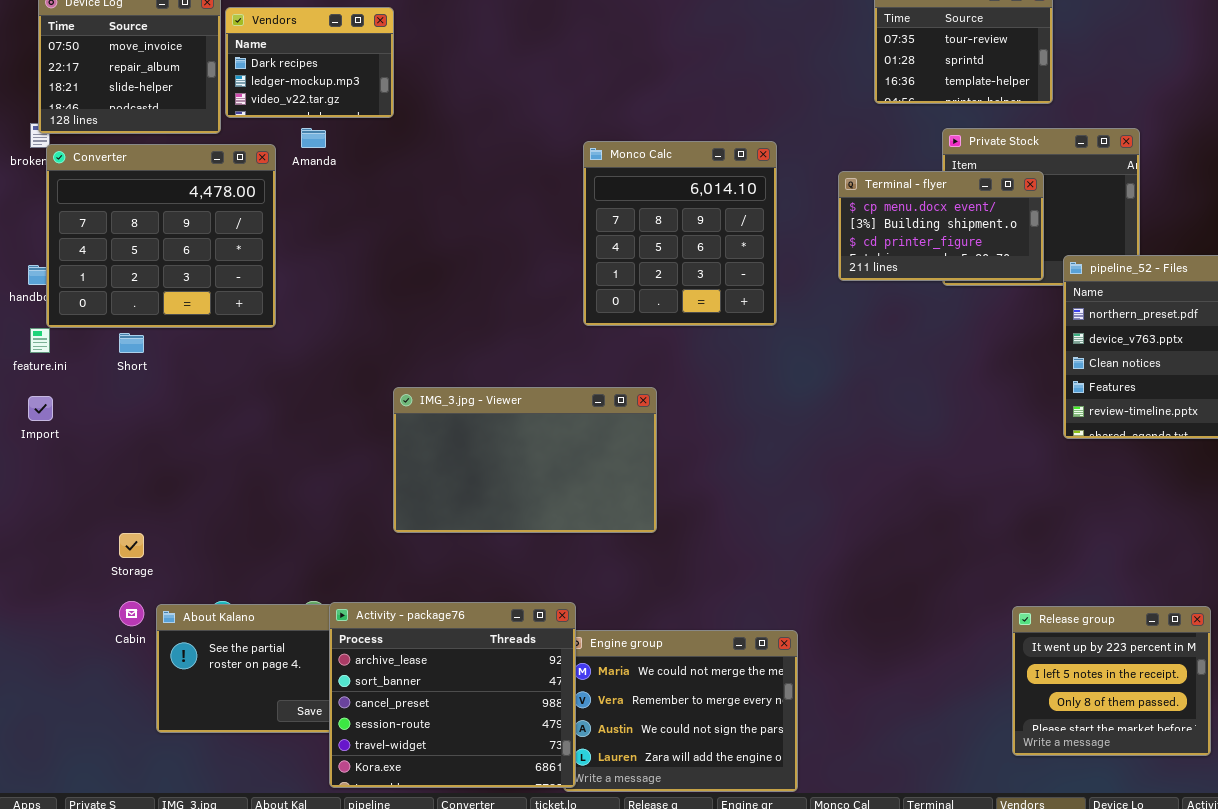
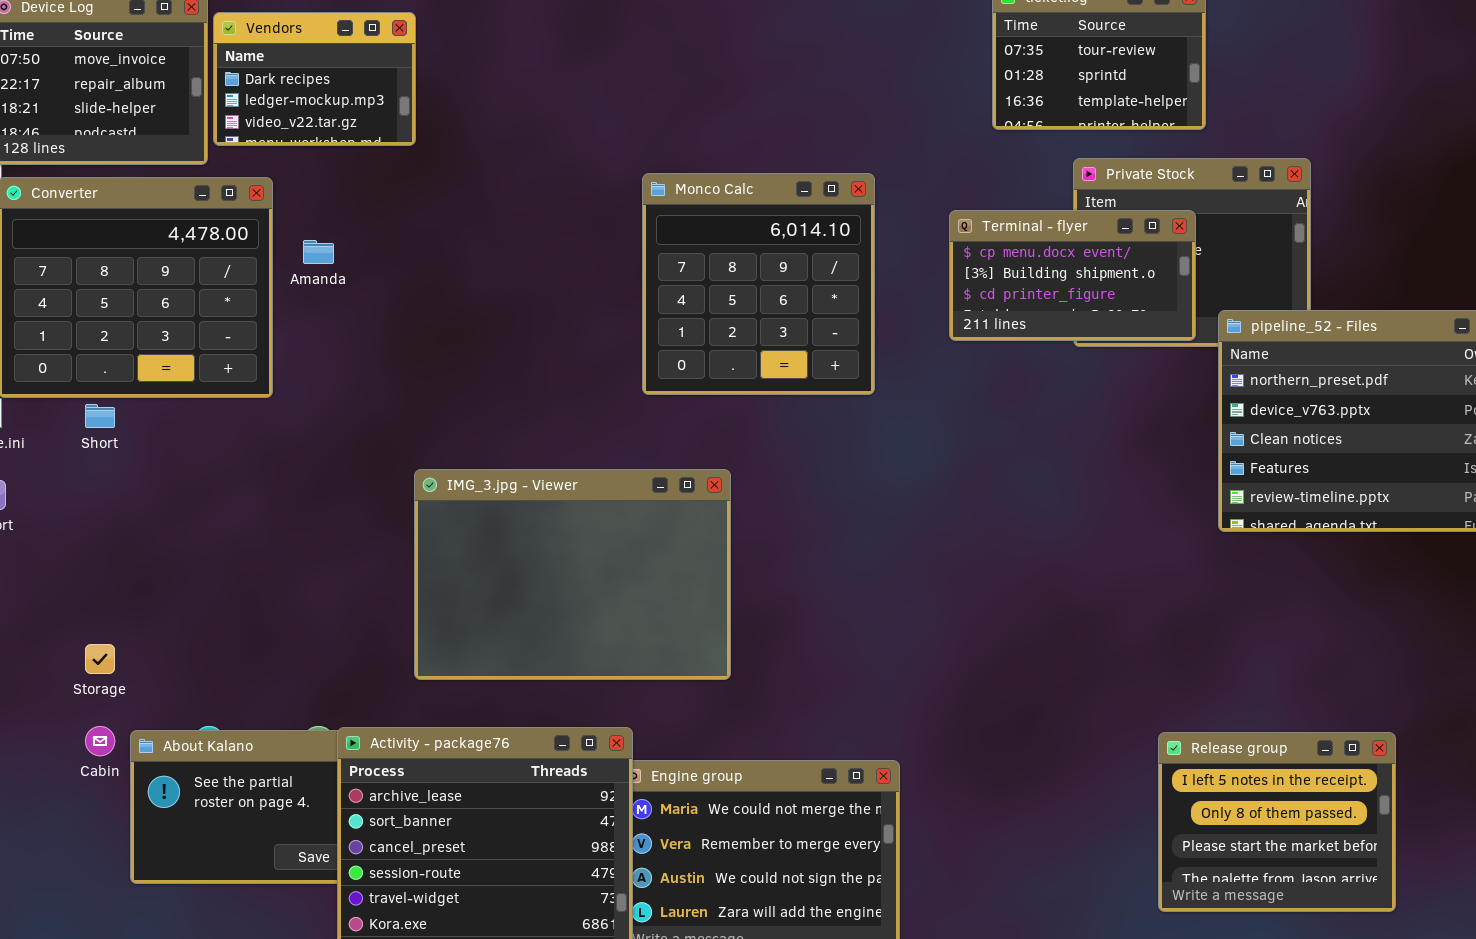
Amanda: [301,128,326,148] -> [303,240,334,264], moved
IMG_3.jpg - Viewer: [393,387,657,533] -> [414,469,731,680], resized
Release group: [1012,606,1211,756] -> [1158,732,1396,912], scrolled down 1 row

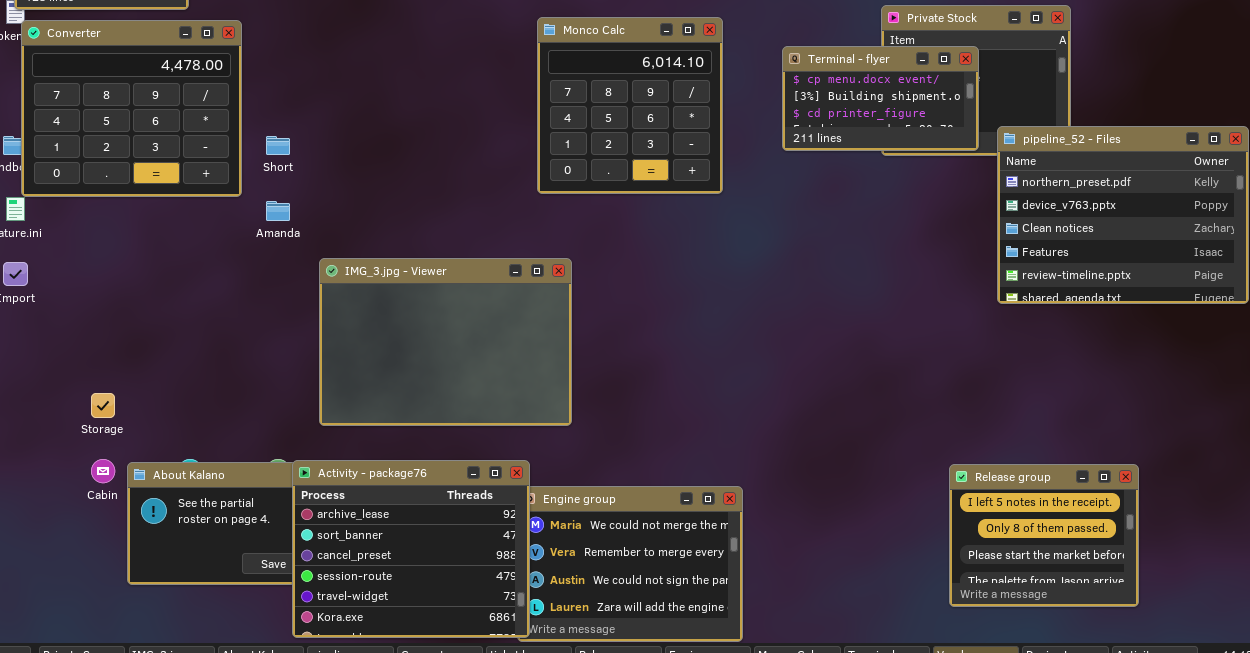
Amanda: [303,240,334,264] -> [266,201,290,221], moved
Short: [85,404,115,428] -> [266,136,290,155], moved
IMG_3.jpg - Viewer: [414,469,731,680] -> [319,258,572,426], moved

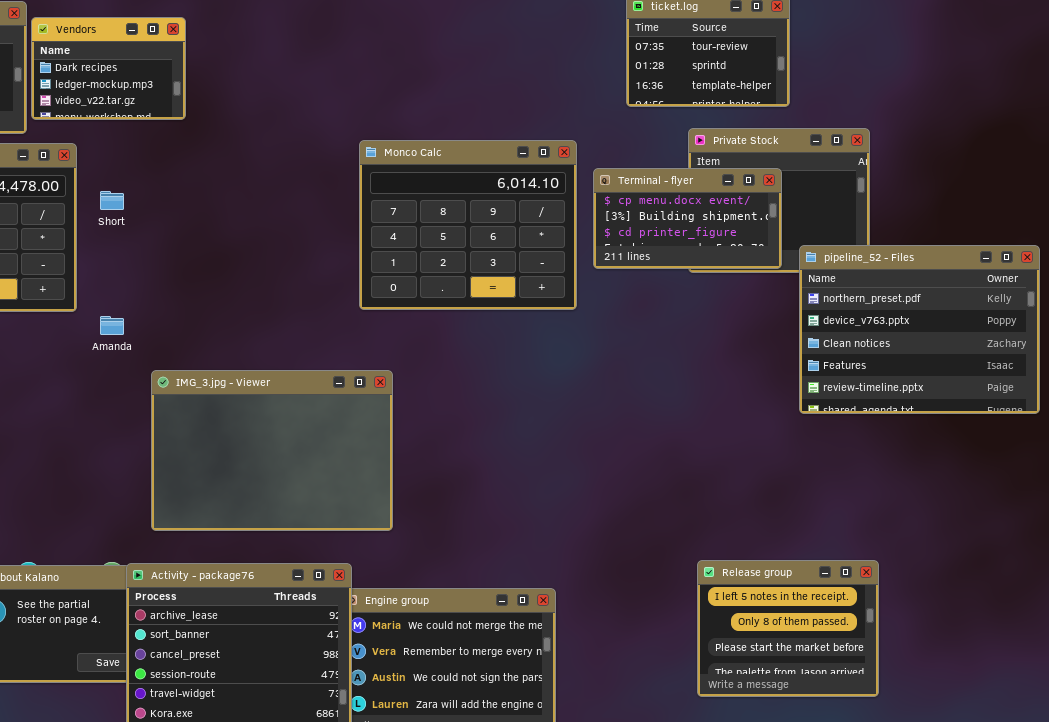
Monco Calc: [537,17,723,194] -> [359,140,577,310], resized
Short: [266,136,290,155] -> [100,191,124,210], moved
Release group: [949,464,1139,607] -> [697,560,879,697], moved

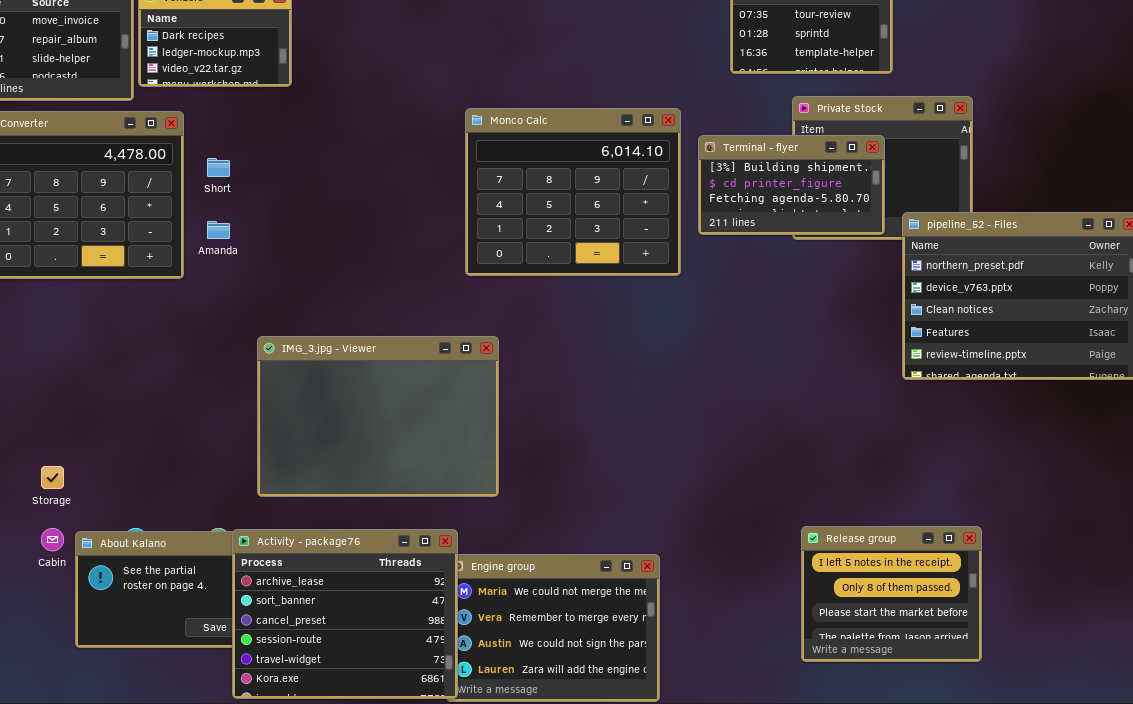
Terminal - flyer: [593,168,782,269] -> [698,135,885,235], scrolled down 1 row
Amanda: [100,316,124,335] -> [207,221,230,239], moved

